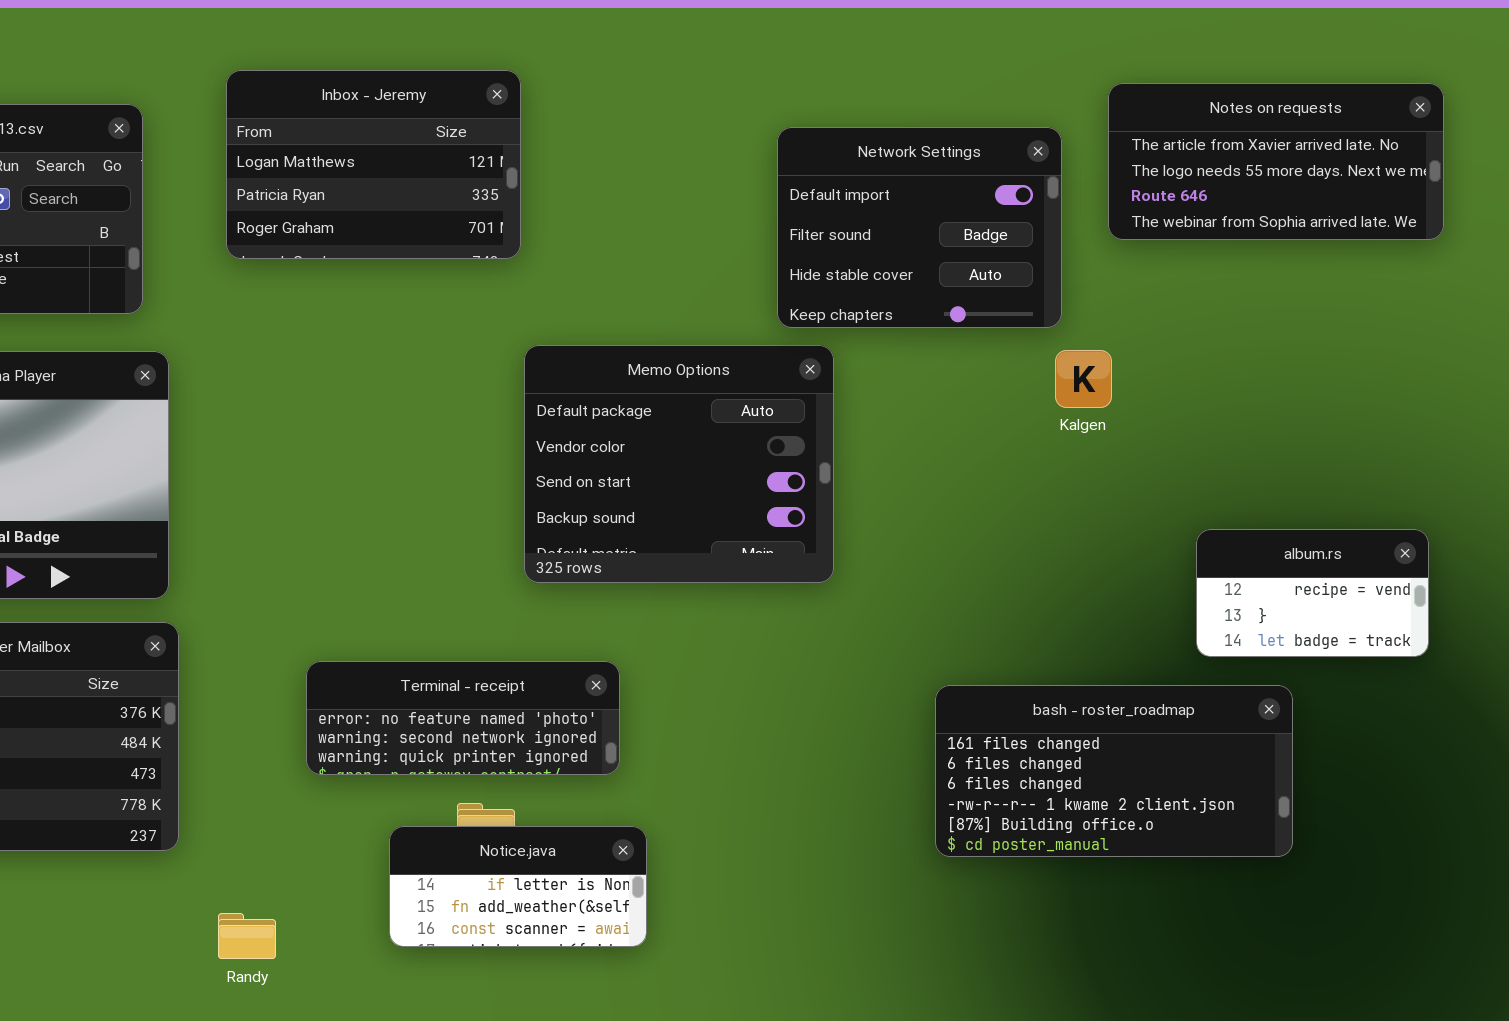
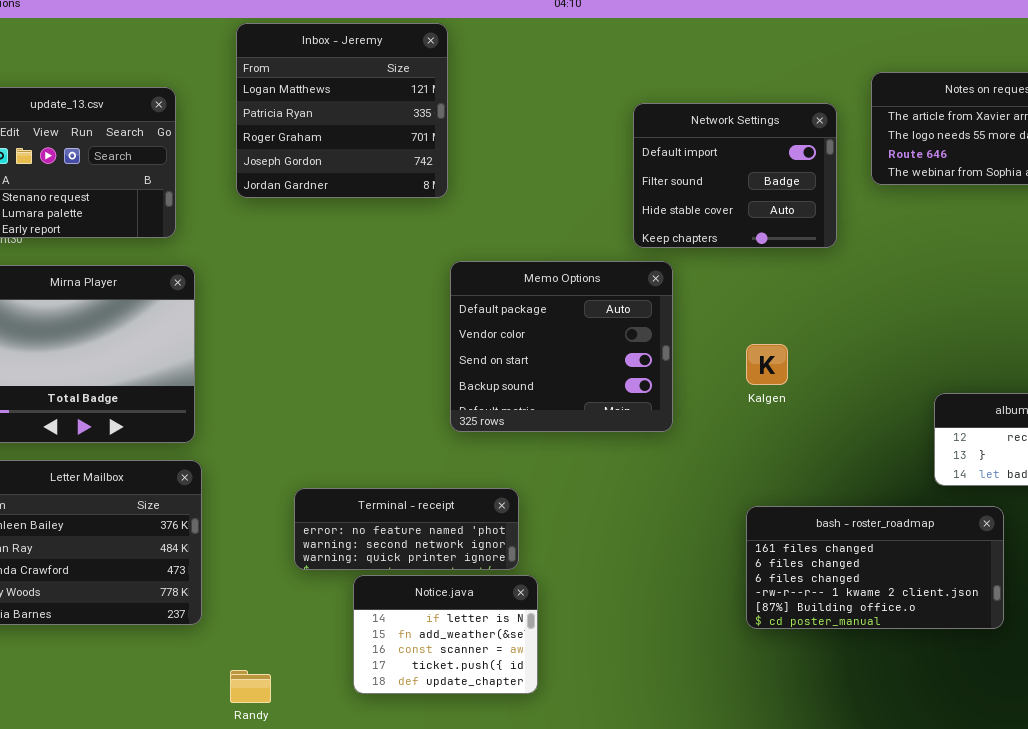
Inbox - Jeremy: [226,70,521,259] -> [236,23,448,198], resized
Kalgen: [1055,350,1112,408] -> [746,344,788,385], moved
Notice.java: [389,826,647,947] -> [353,575,538,694], resized

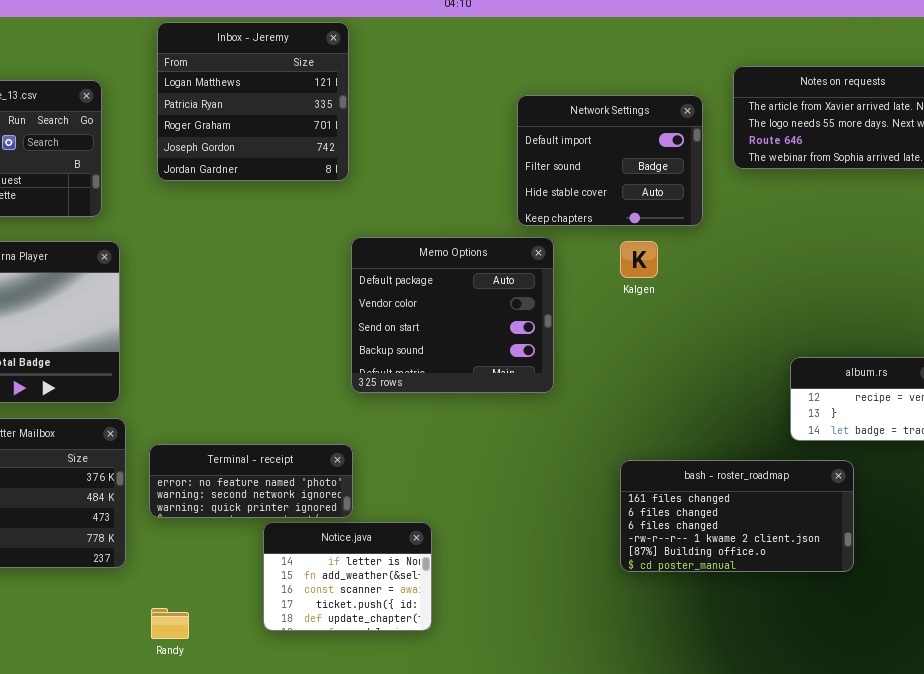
Kalgen: [746,344,788,385] -> [620,241,658,278], moved
Terminal - receipt: [294,488,519,570] -> [149,444,353,518], moved

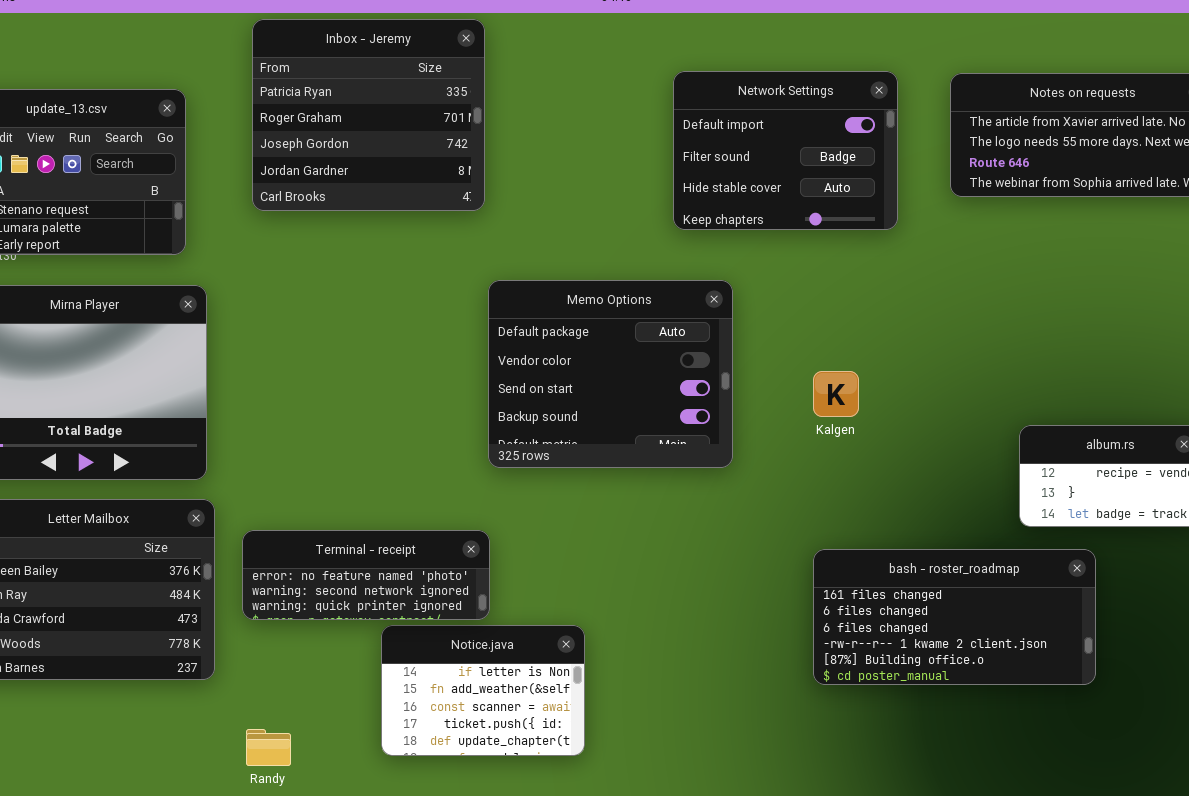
Inbox - Jeremy: [157,22,349,181] -> [252,19,485,211], scrolled down 1 row
Network Settings: [517,95,703,226] -> [673,71,898,230], moved
Kalgen: [620,241,658,278] -> [813,371,859,417], moved

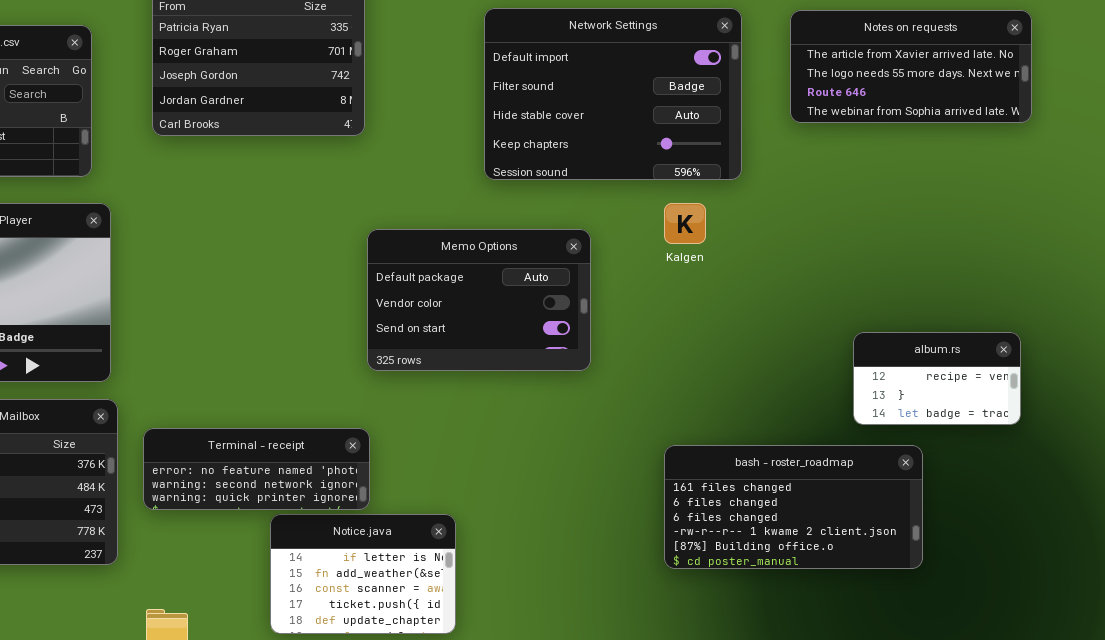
Network Settings: [673,71,898,230] -> [484,8,742,180], resized
Memo Options: [488,280,733,468] -> [367,229,591,371], resized
Kalgen: [813,371,859,417] -> [664,203,706,244], moved

